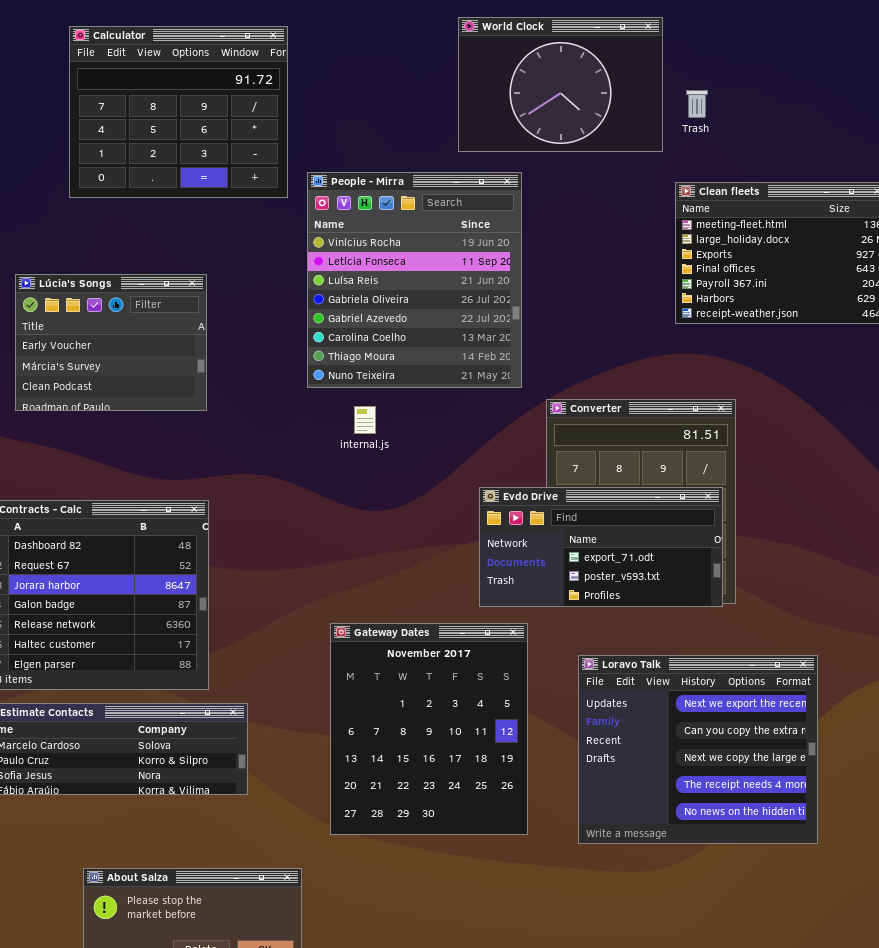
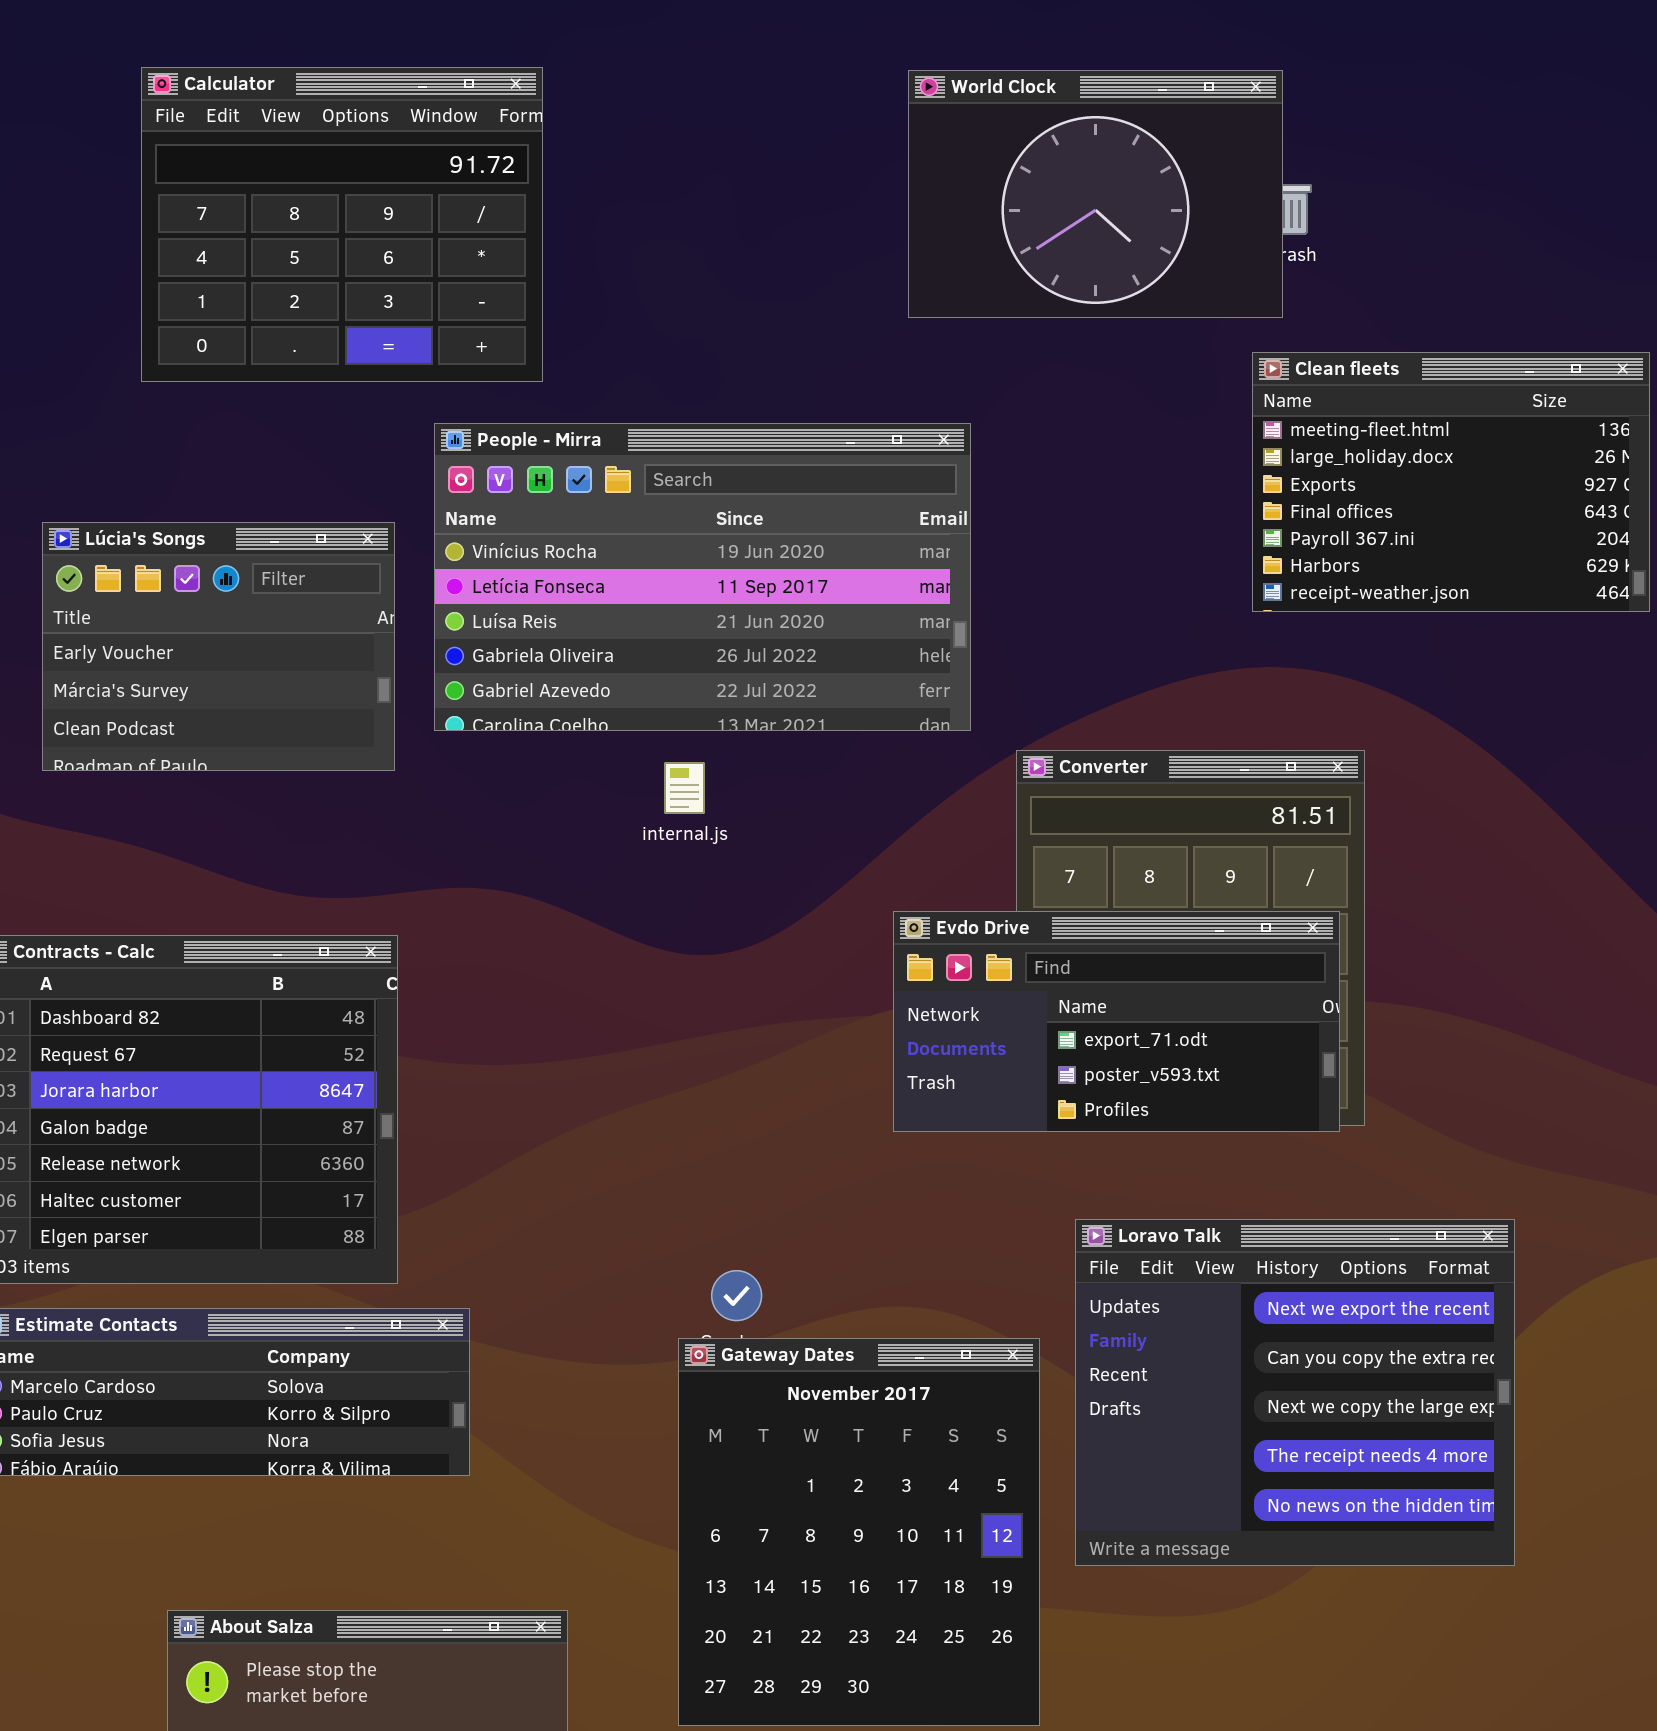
World Clock: [458,17,663,152] -> [908,70,1283,318], moved
People - Mirra: [307,172,522,388] -> [434,423,971,731], resized
Gateway Dates: [330,623,528,835] -> [678,1338,1040,1726], moved

